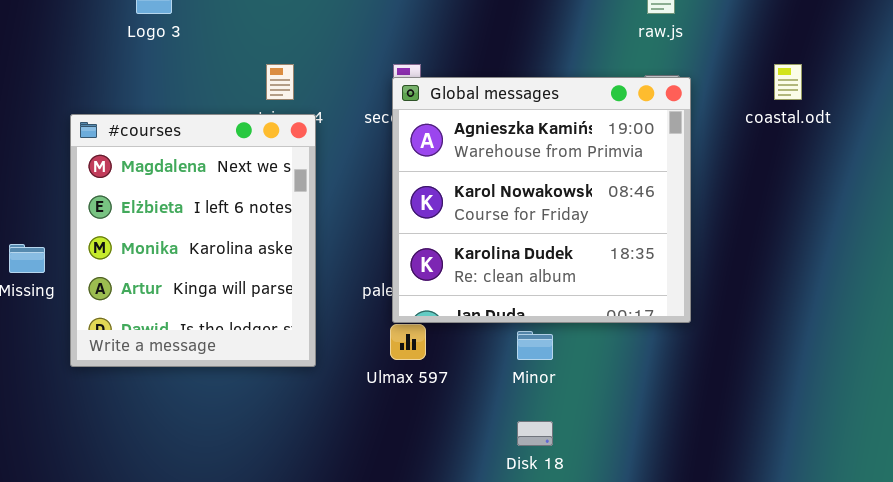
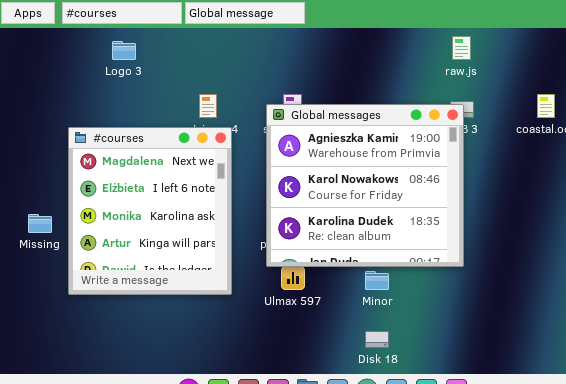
Global messages: [392,77,691,323] -> [266,104,464,267], moved

